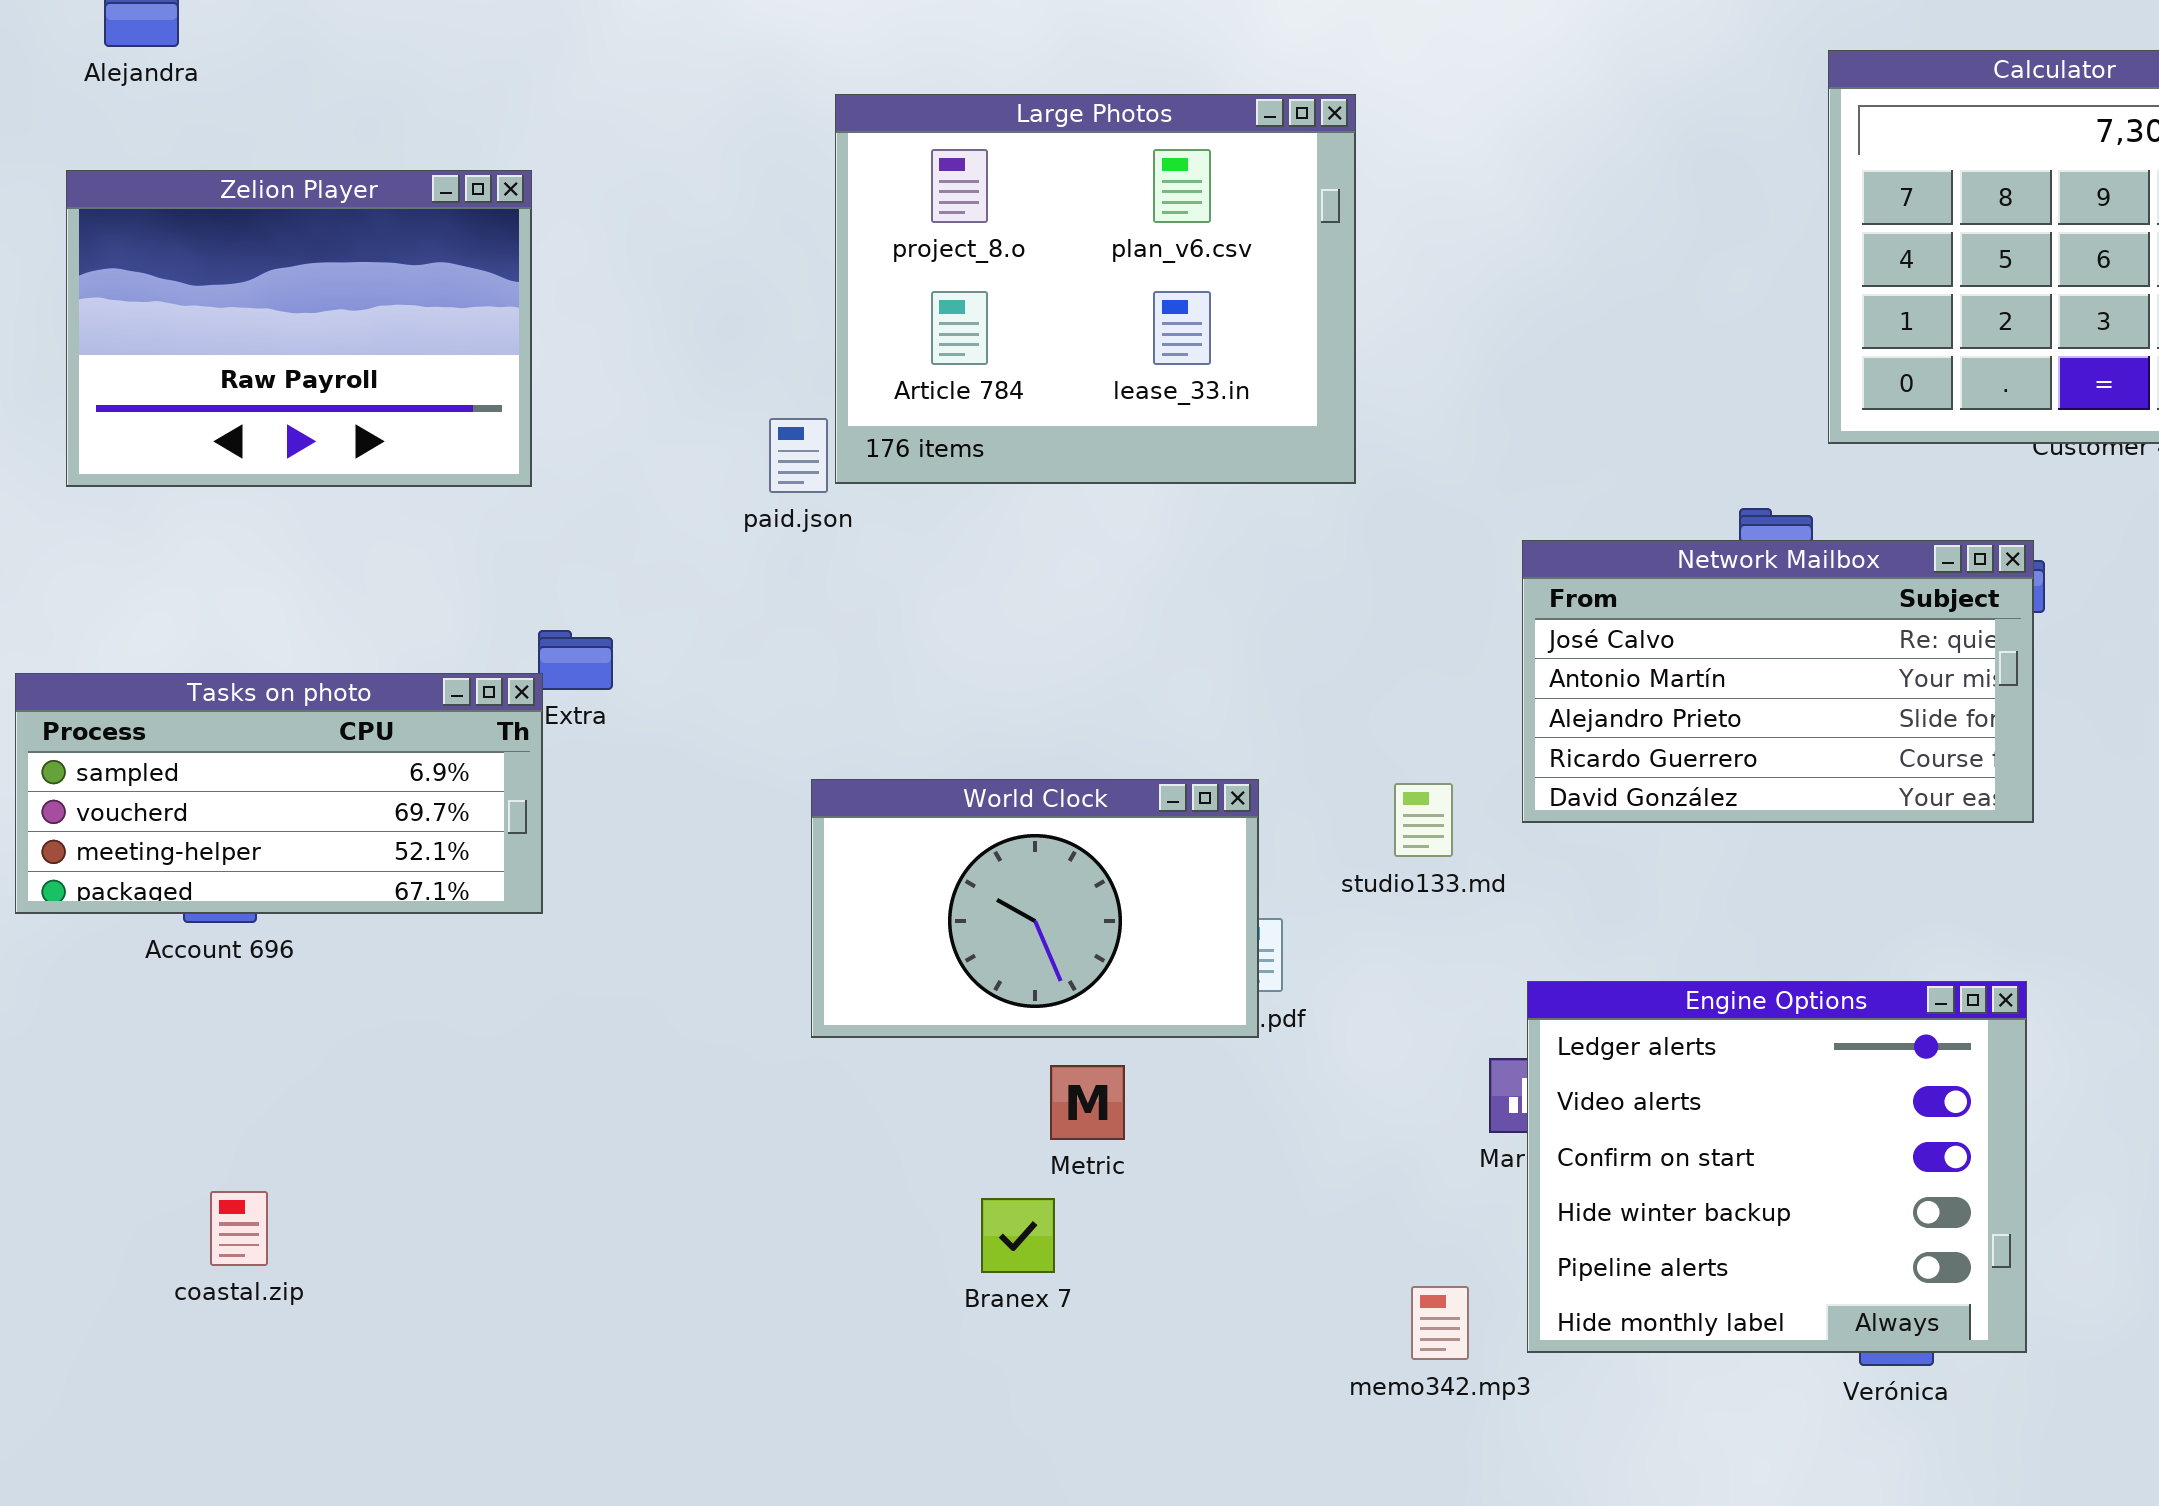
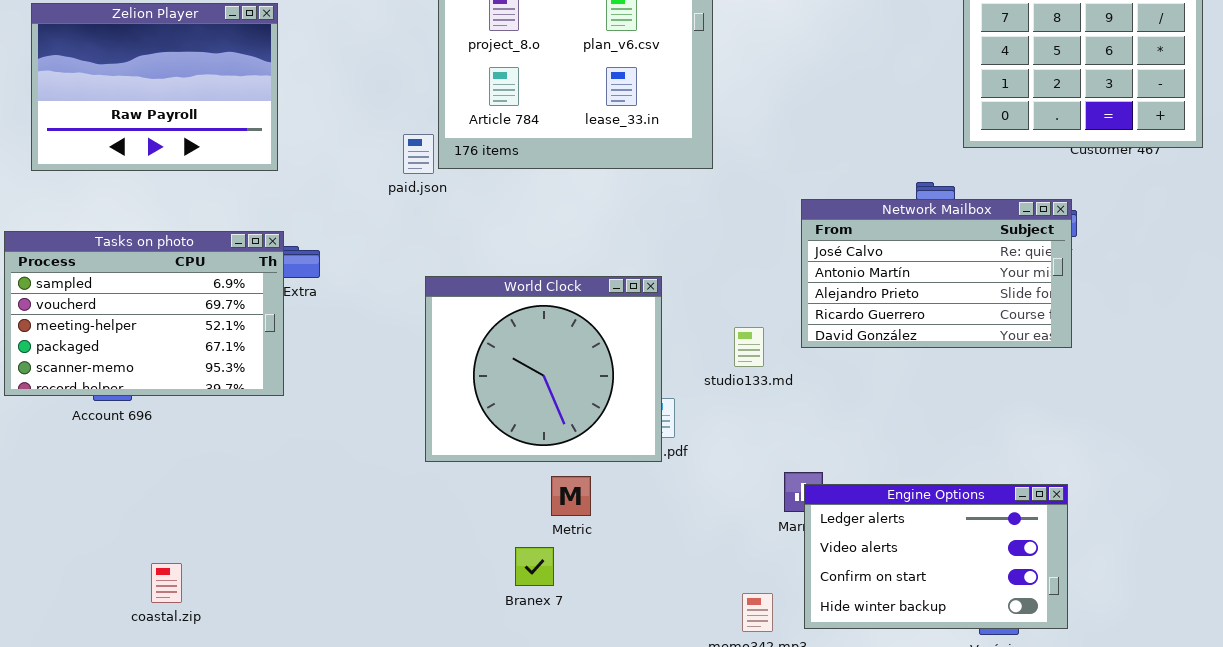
Tasks on photo: [15,673,543,914] -> [4,231,284,396], resized
World Clock: [811,779,1259,1038] -> [425,276,662,462], resized
Engine Options: [1527,981,2027,1353] -> [804,484,1068,629], resized
coastal.zip: [210,1191,268,1266] -> [151,563,182,603], moved

